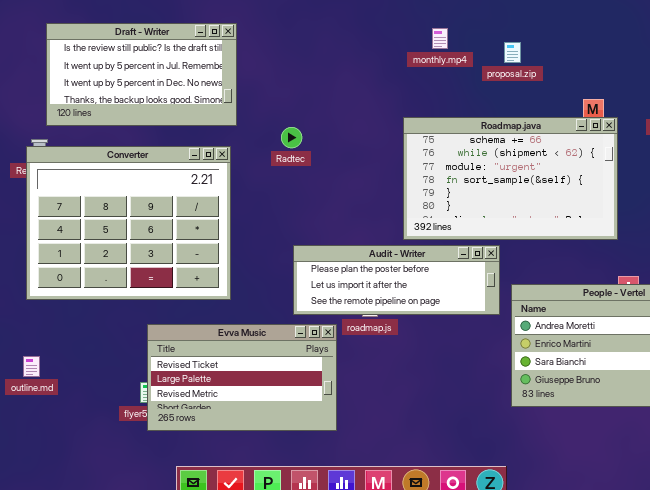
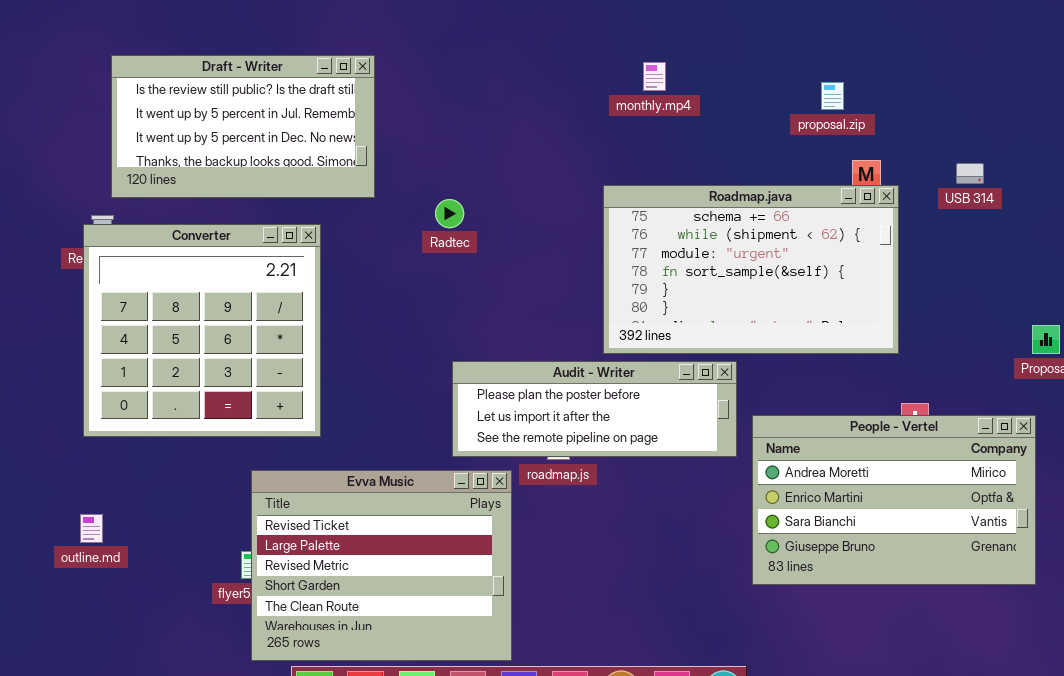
proposal.zip: [504,42,521,63] -> [821,82,844,110], moved
Converter: [26,146,231,300] -> [83,224,321,437], resized
Evva Music: [147,324,337,431] -> [251,470,512,661], resized

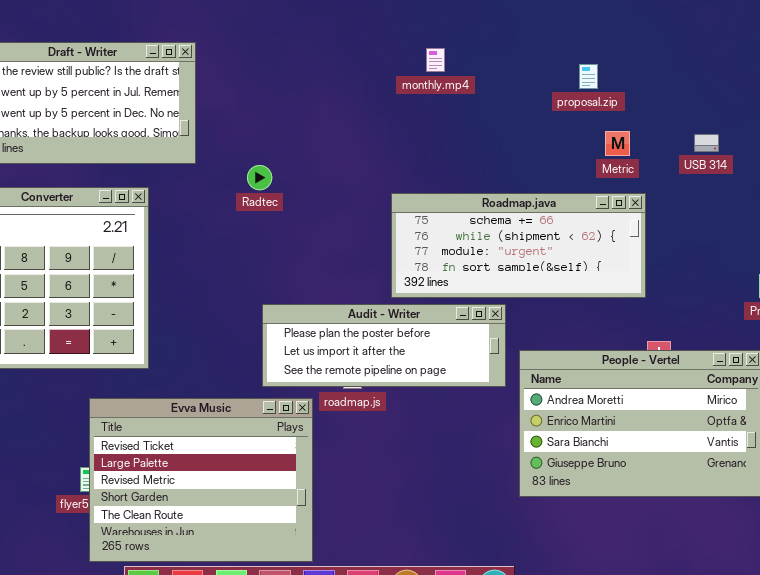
Roadmap.java: [603,185,899,354] -> [391,193,646,298], resized

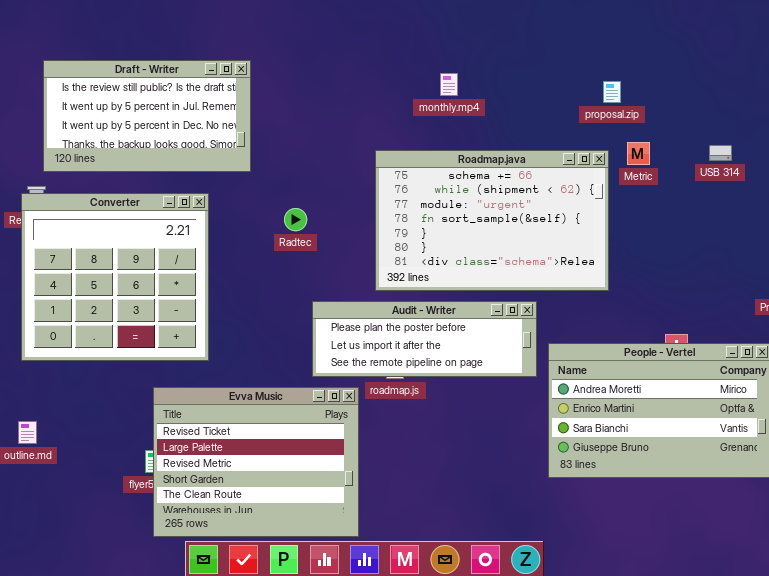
monthly.mp4: [426,48,445,72] -> [440,73,458,96], moved
Radtec: [247,165,272,190] -> [284,208,307,231], moved
Roadmap.java: [391,193,646,298] -> [375,150,609,291], moved, resized

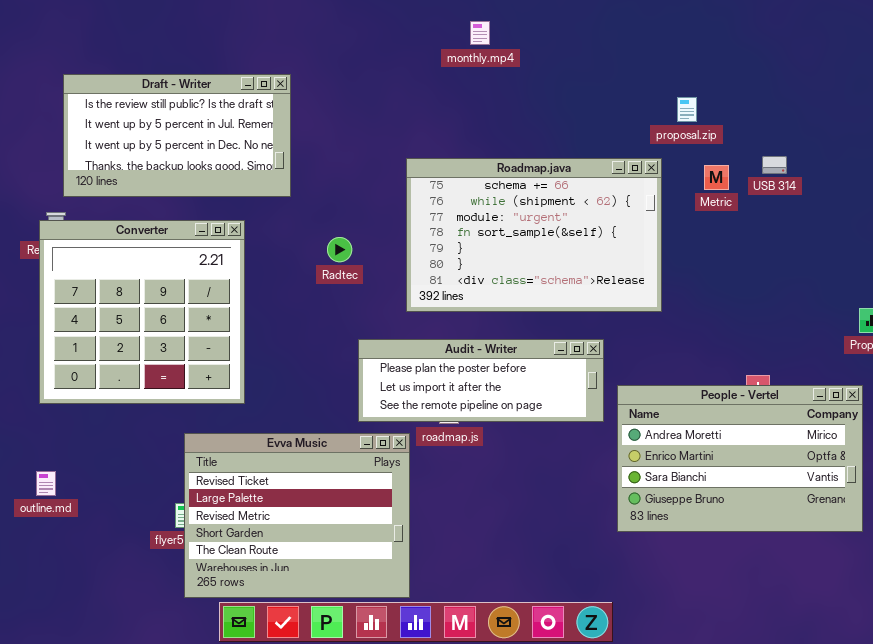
monthly.mp4: [440,73,458,96] -> [470,21,490,45], moved
USB 314: [709,145,732,161] -> [762,156,787,174], moved
Roadmap.java: [375,150,609,291] -> [406,158,662,312], moved

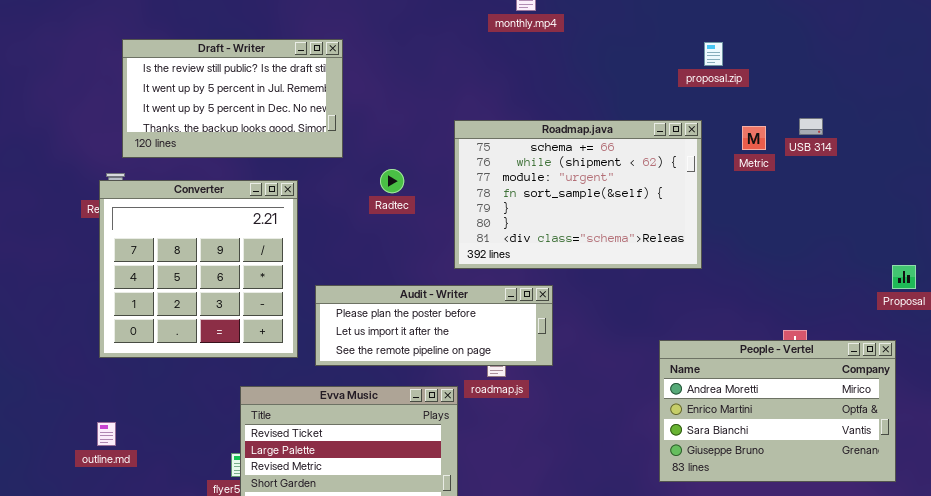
proposal.zip: [677,97,697,122] -> [704,42,723,66], moved
Radtec: [327,237,352,262] -> [380,169,404,193], moved
Audit - Writer: [358,339,604,422] -> [315,285,553,366], moved

